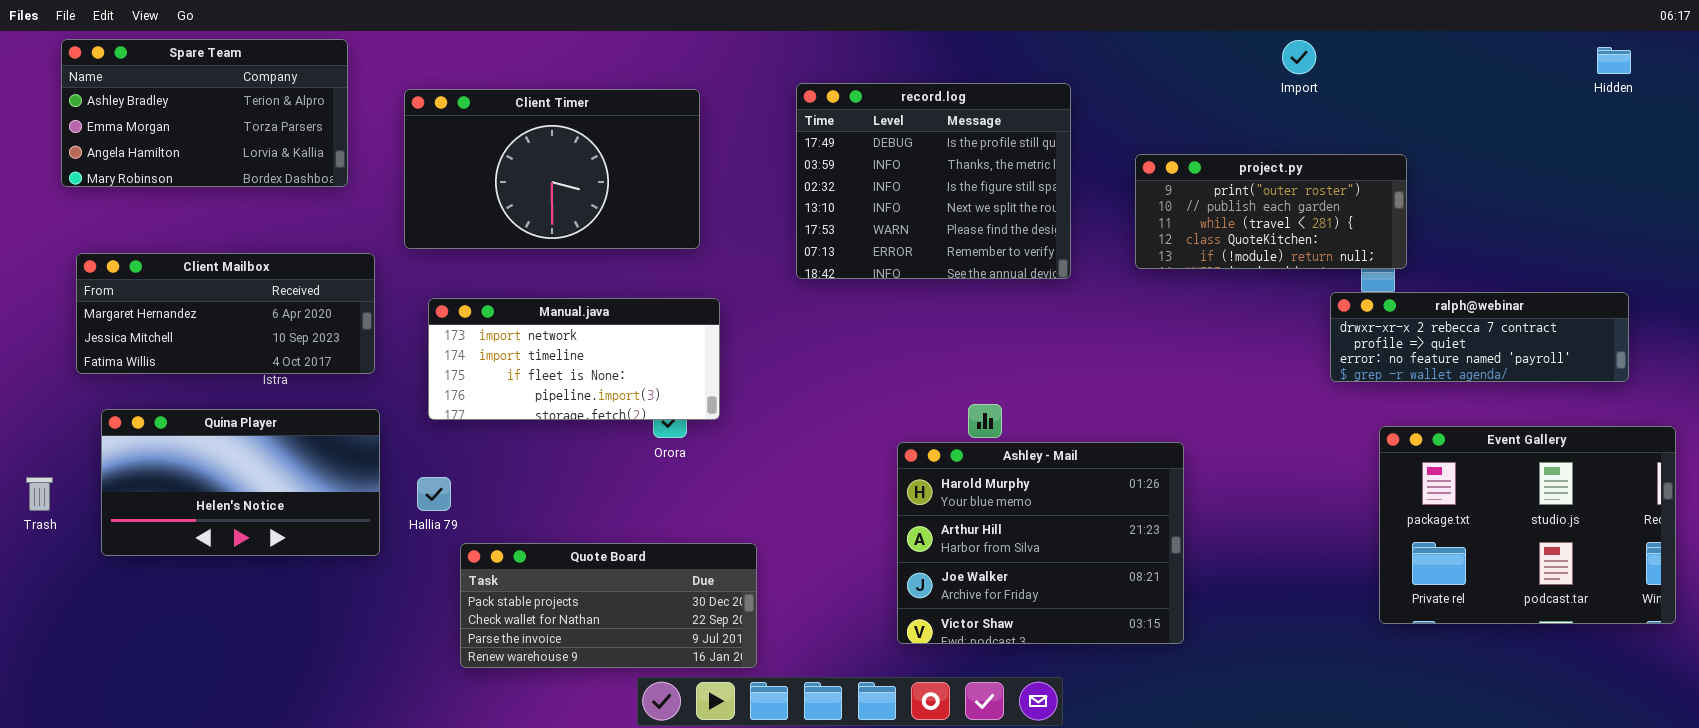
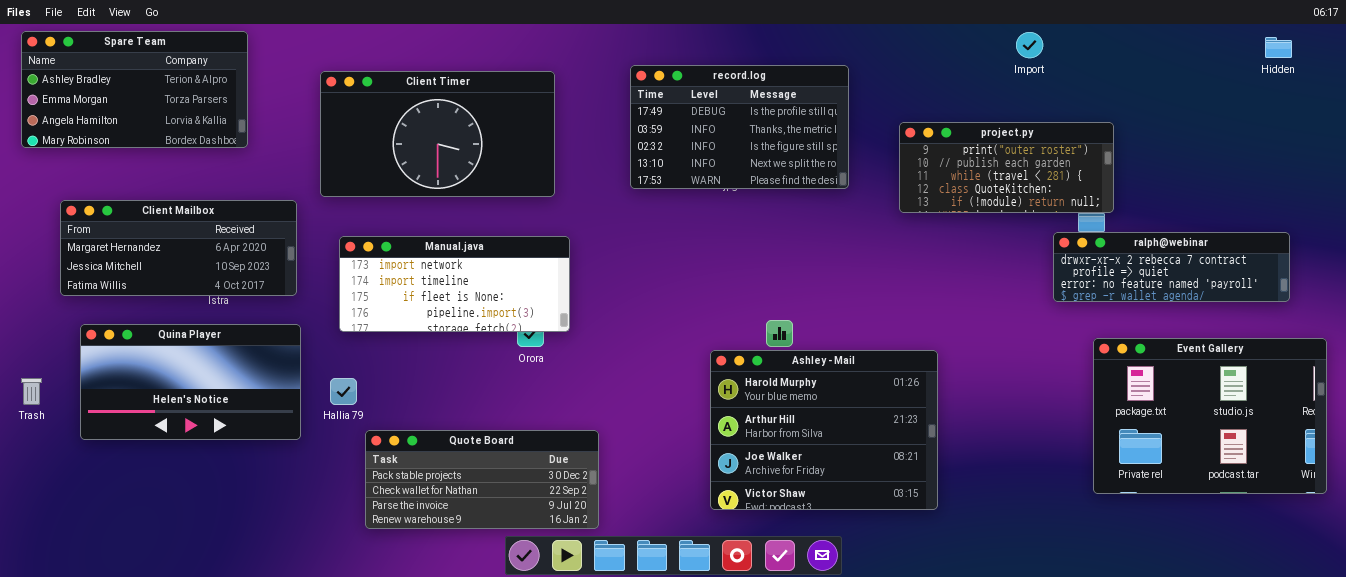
Spare Team: [61,39,348,187] -> [21,31,248,148], moved
record.log: [796,83,1071,279] -> [630,65,849,189], resized

